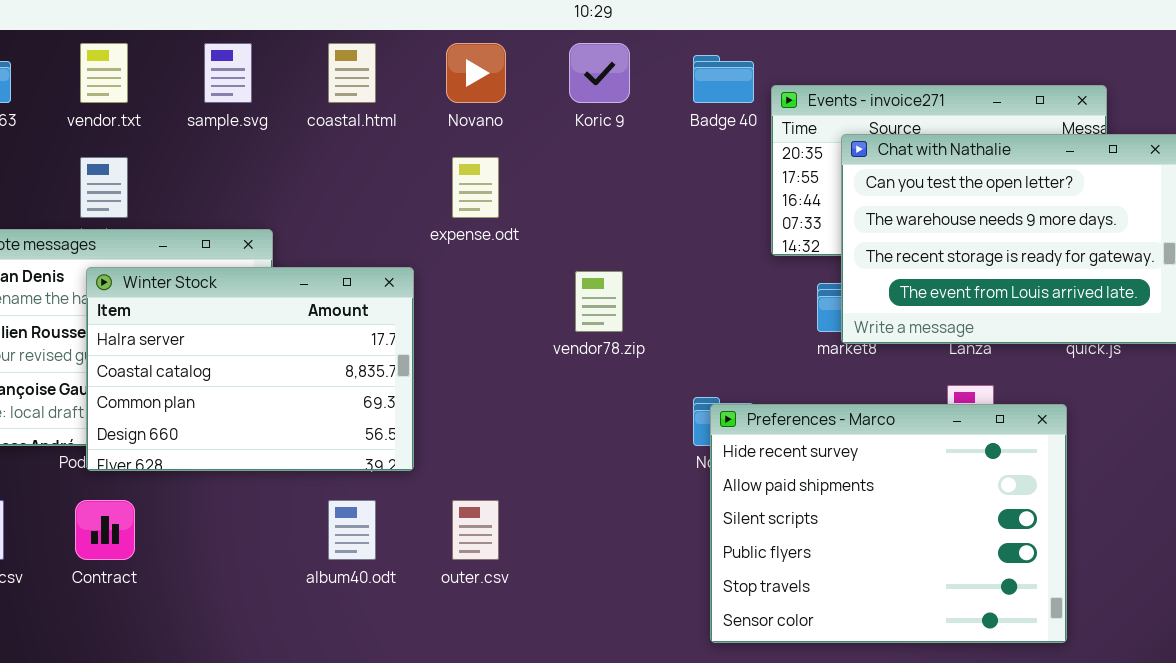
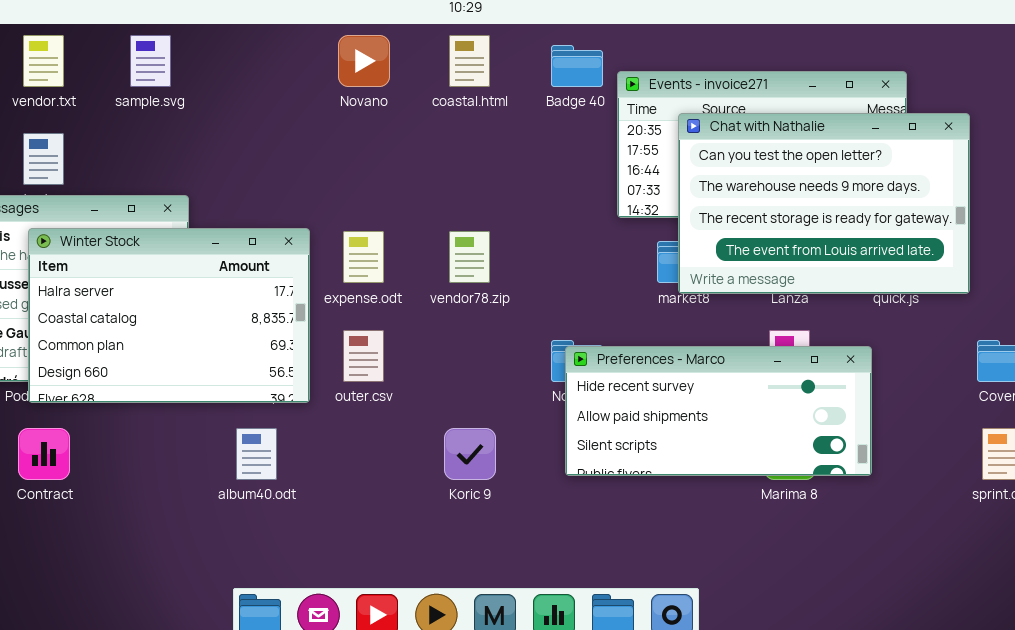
coastal.html: [328,43,376,103] -> [449,35,490,87], moved
Koric 9: [569,43,630,103] -> [444,428,496,480], moved
expense.odt: [452,157,499,218] -> [343,231,384,283], moved
Preferences - Marco: [710,404,1067,643] -> [565,346,872,476], resized
outer.csv: [452,500,499,560] -> [343,330,384,382], moved

